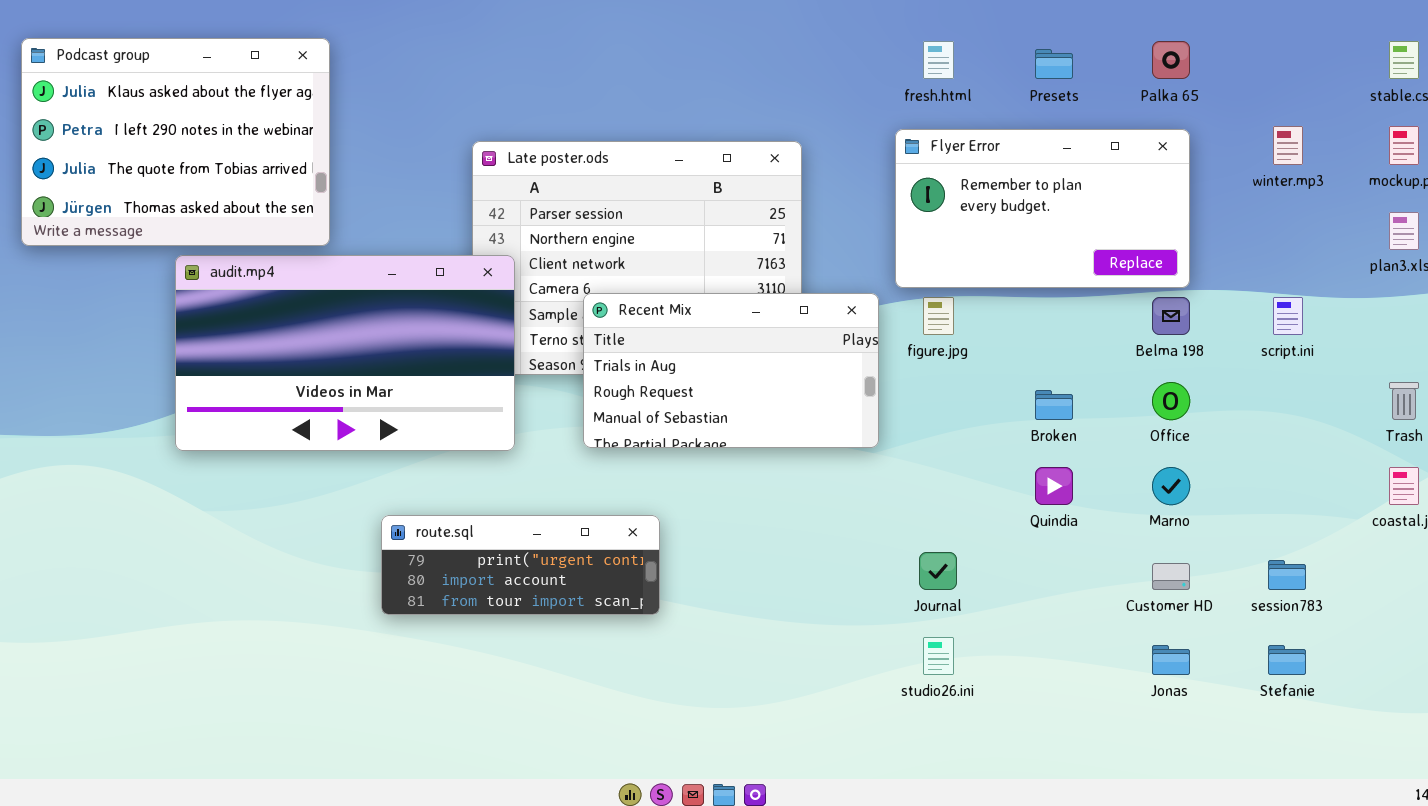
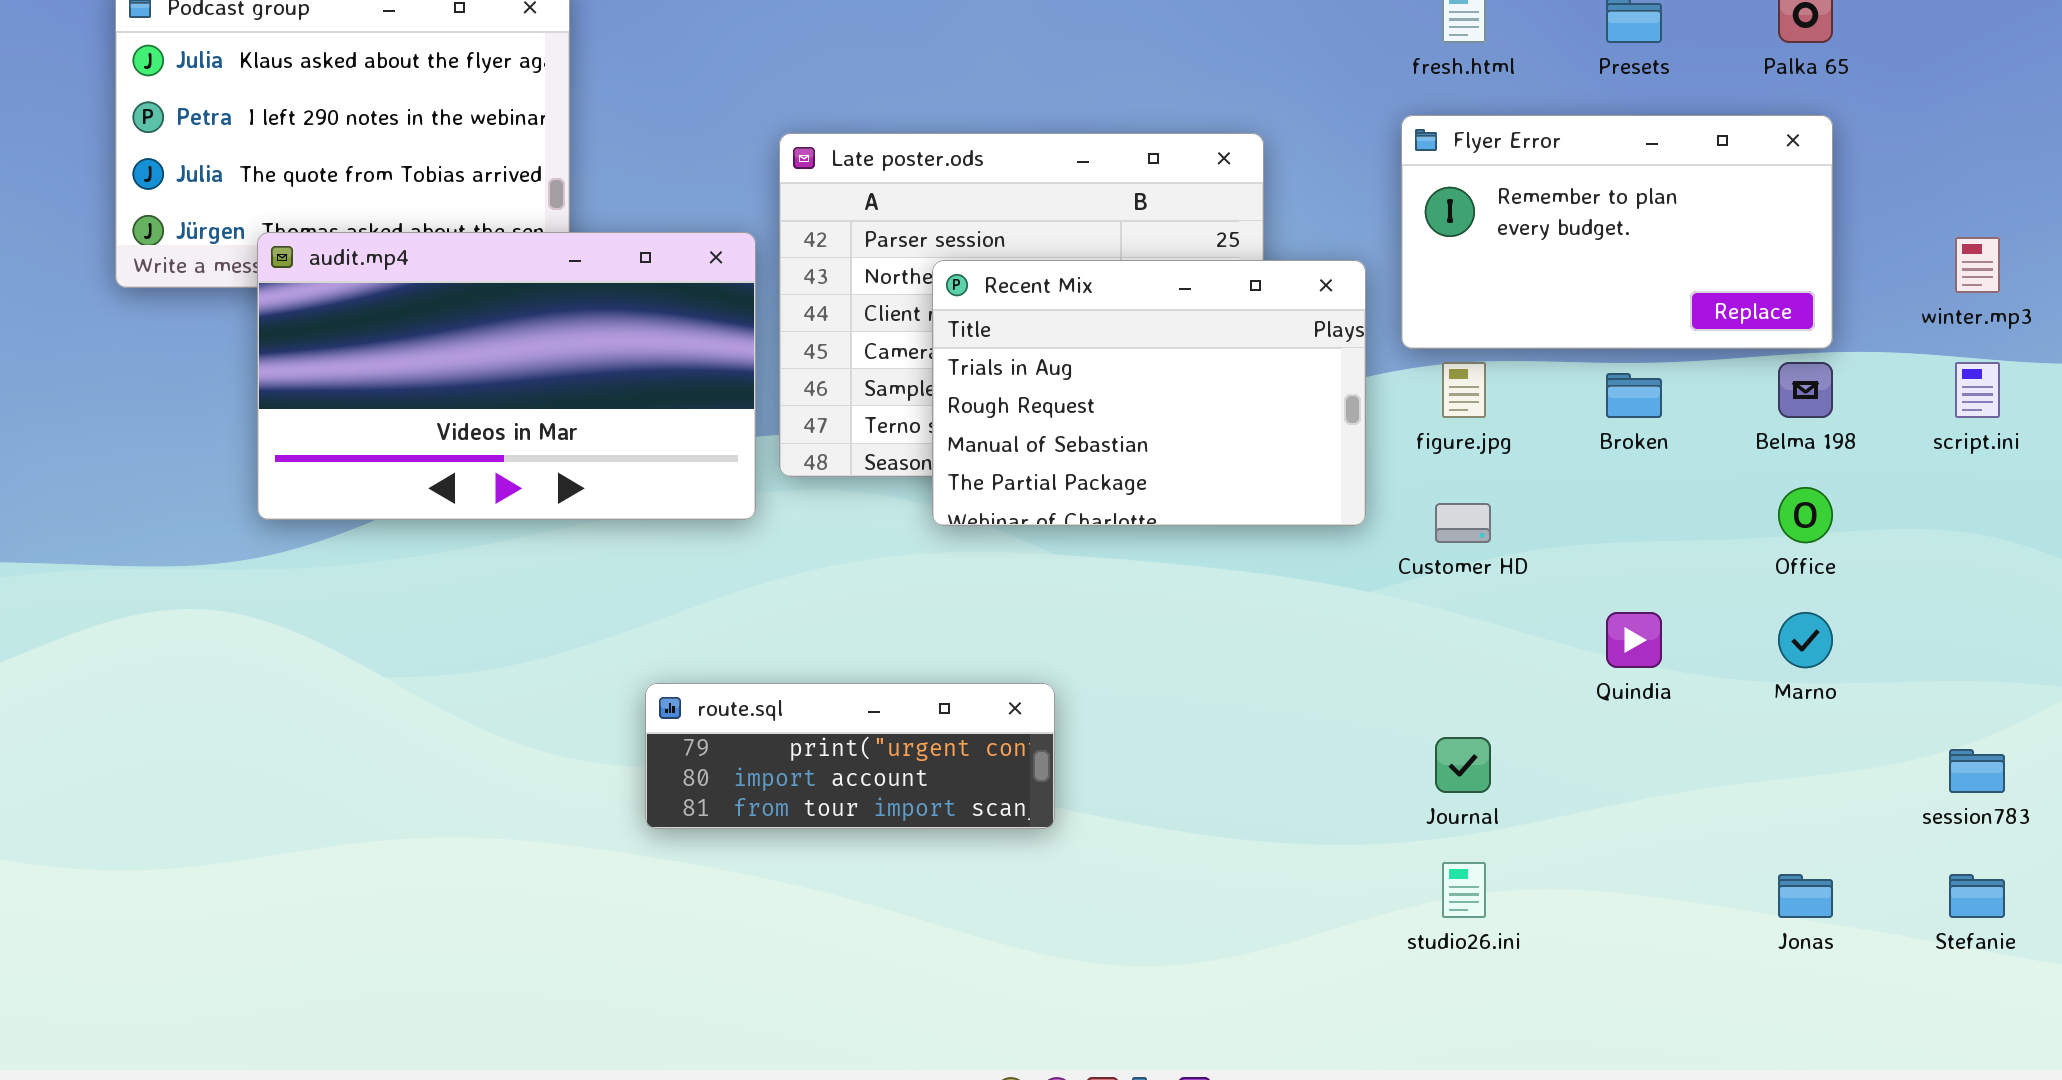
winter.mp3: [1273,126,1303,165] -> [1955,237,2000,293], moved
audit.mp4: [175,255,515,451] -> [257,232,756,520], moved
Recent Mix: [583,293,879,448] -> [932,260,1366,526], moved, resized
Broken: [1035,390,1073,420] -> [1606,373,1662,418], moved
Customer HD: [1152,563,1190,590] -> [1435,503,1491,543], moved

